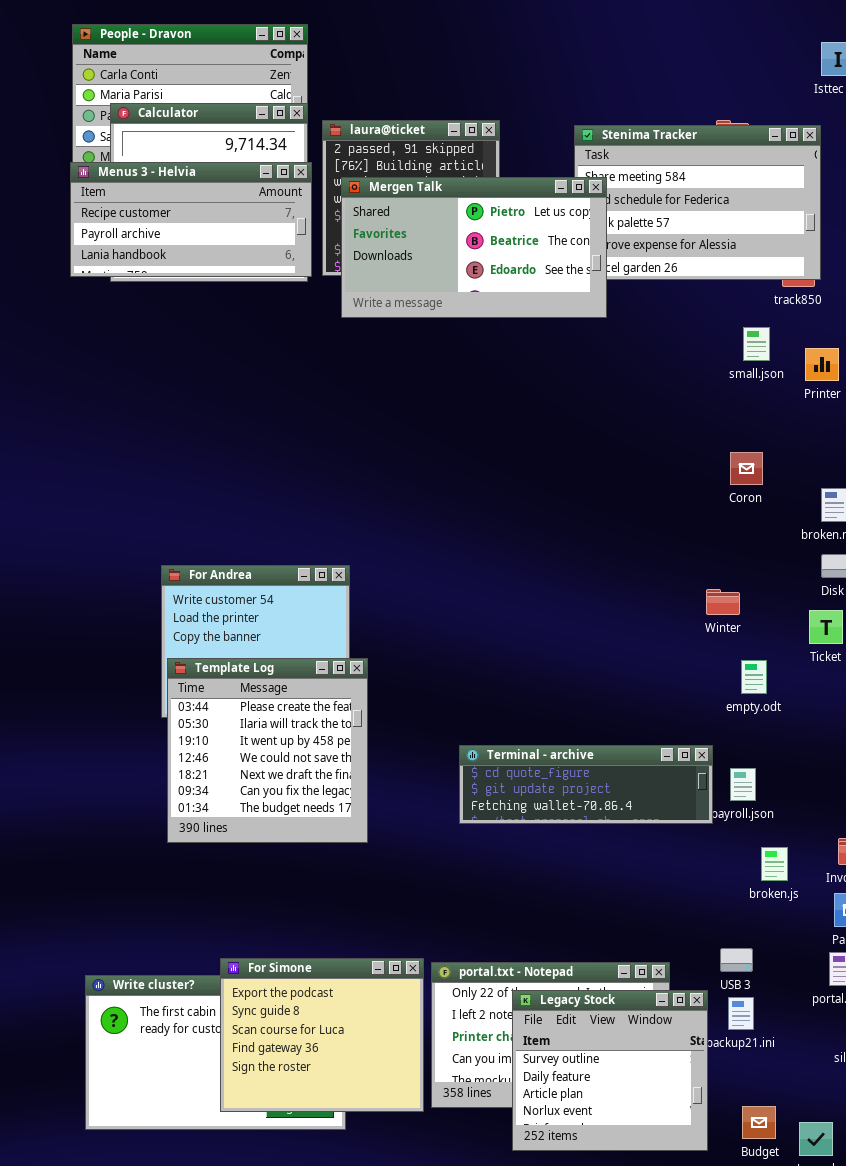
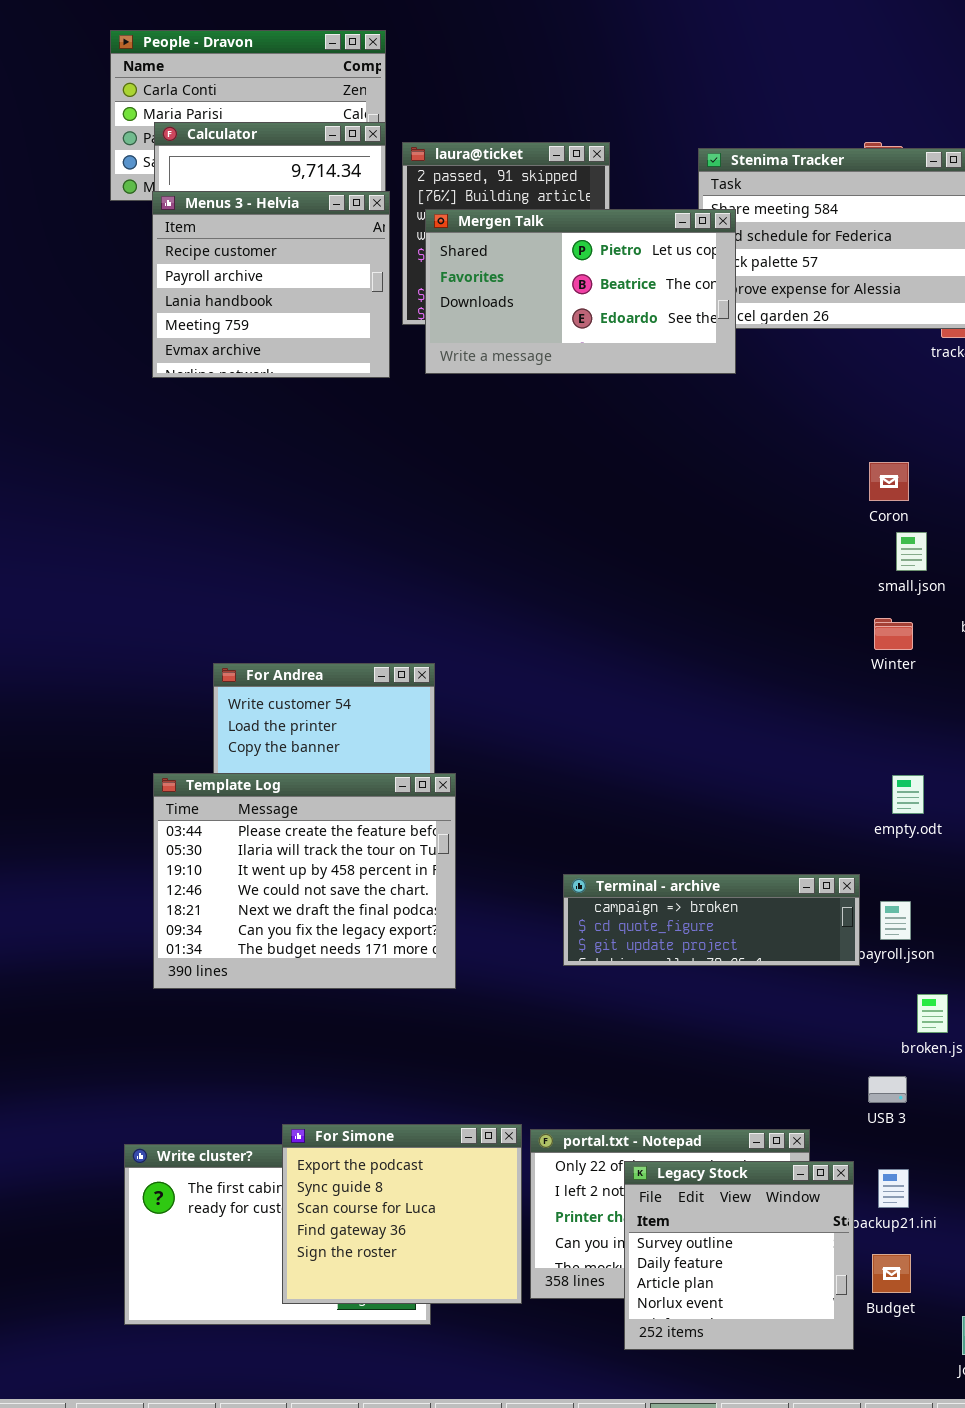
Menus 3 - Helvia: [70,162,312,277] -> [152,191,390,378], resized
small.json: [743,327,770,361] -> [896,532,927,571], moved
Coron: [730,452,763,485] -> [869,462,909,501], moved
Winter: [706,589,740,615] -> [874,618,913,650], moved
Template Log: [167,658,368,843] -> [153,773,456,989], resized
Terminal - archive: [459,745,713,824] -> [563,874,860,966], scrolled up 1 row
USB 3: [720,948,753,972] -> [868,1076,907,1103], moved
Budget: [742,1106,776,1139] -> [872,1254,911,1293], moved

